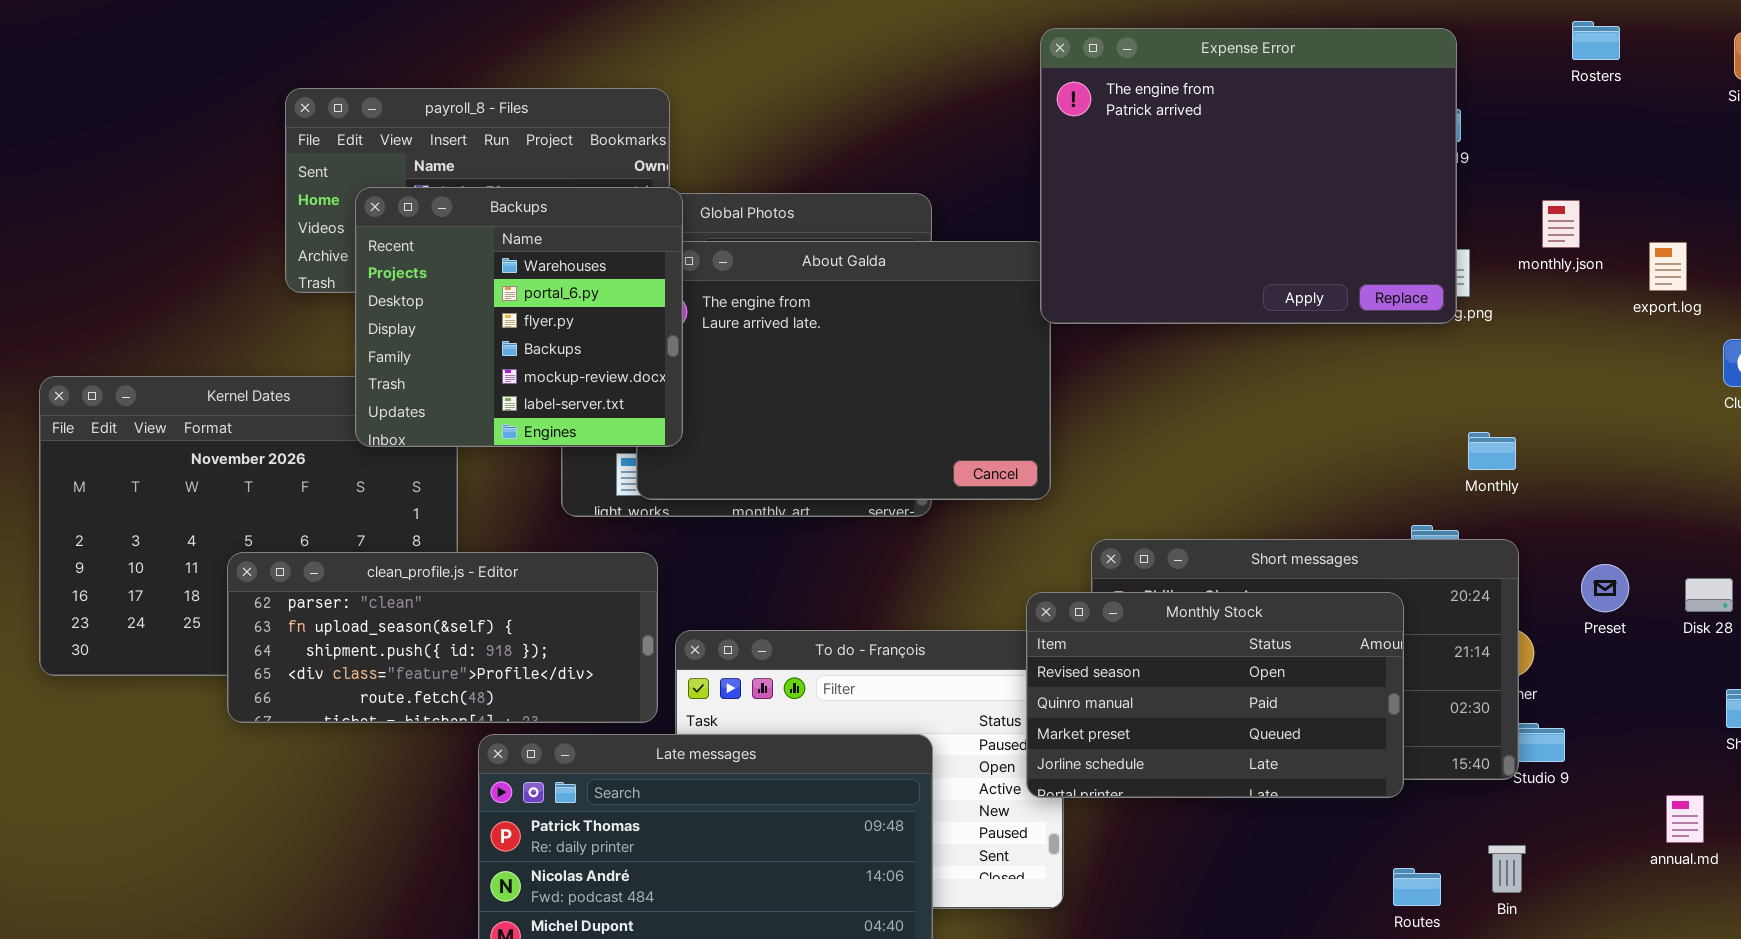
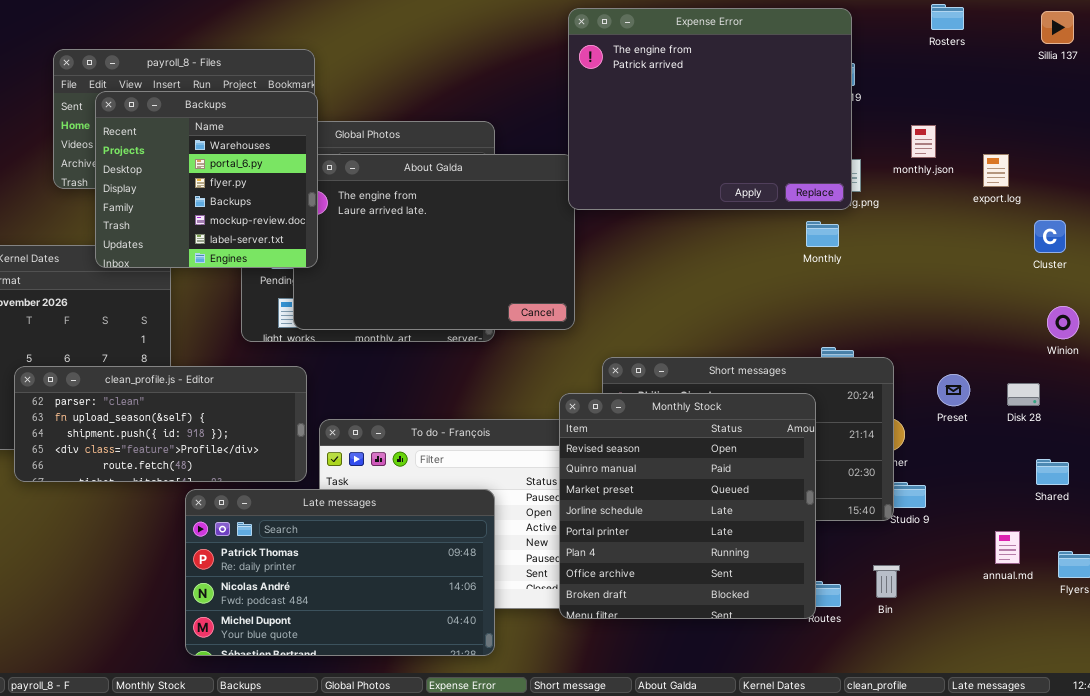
Backups: [355,187,683,447] -> [95,91,318,268], moved
Monthly: [1468,432,1516,470] -> [806,221,839,247], moved
Monthly Stock: [1026,592,1404,798] -> [559,393,816,619], resized

